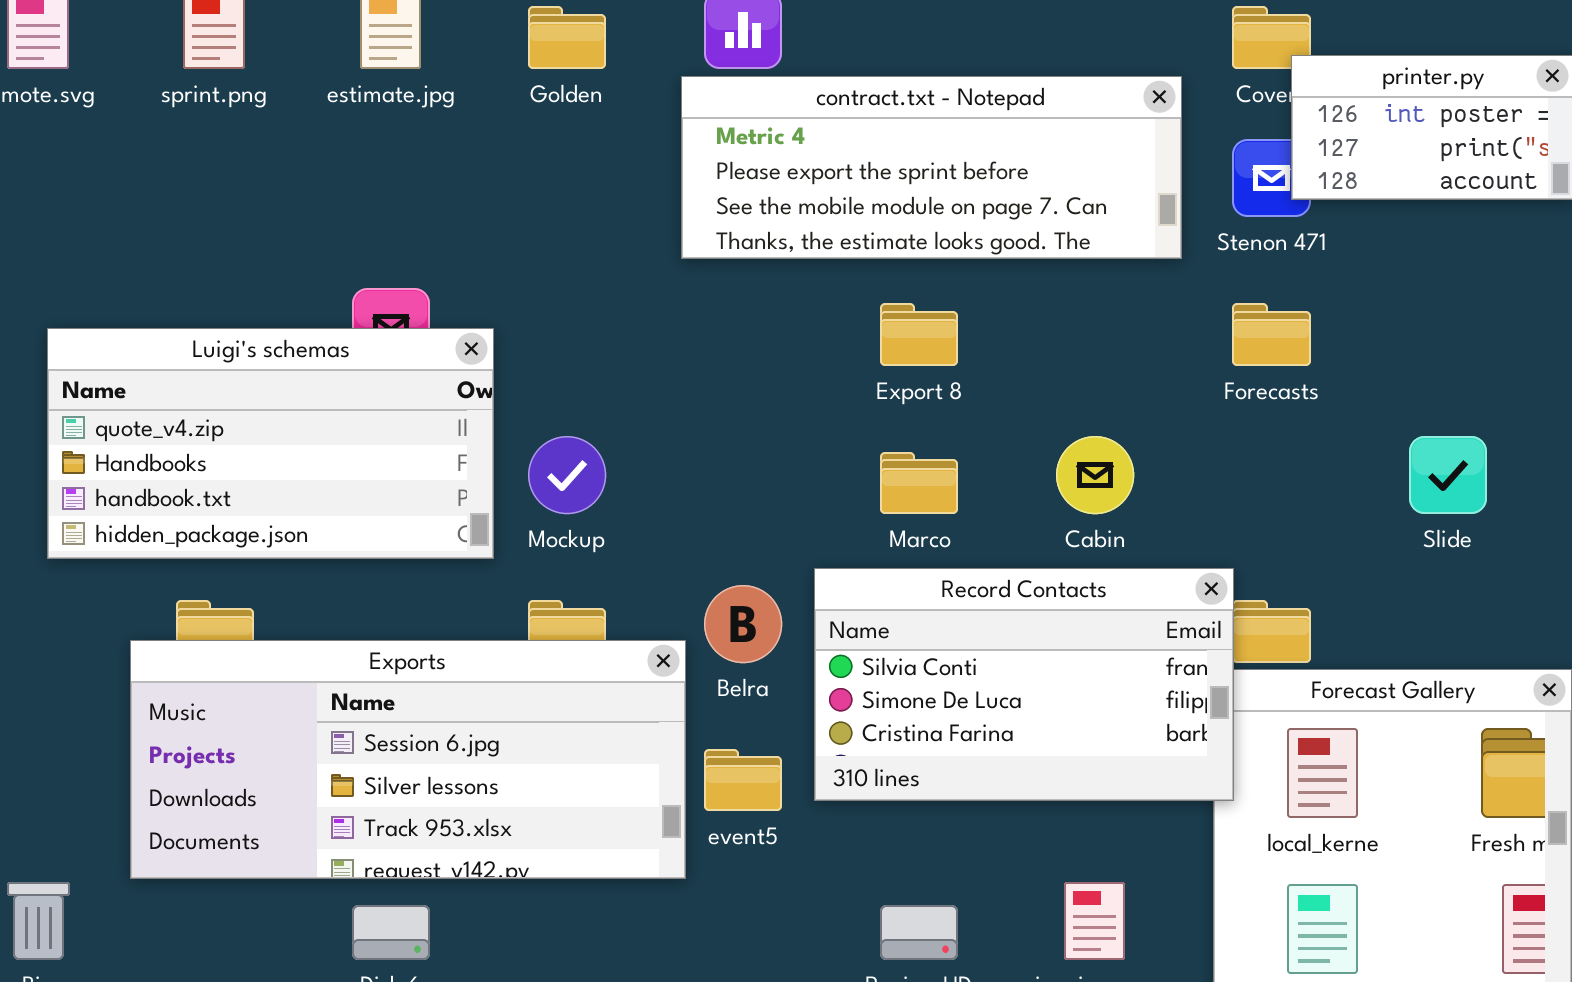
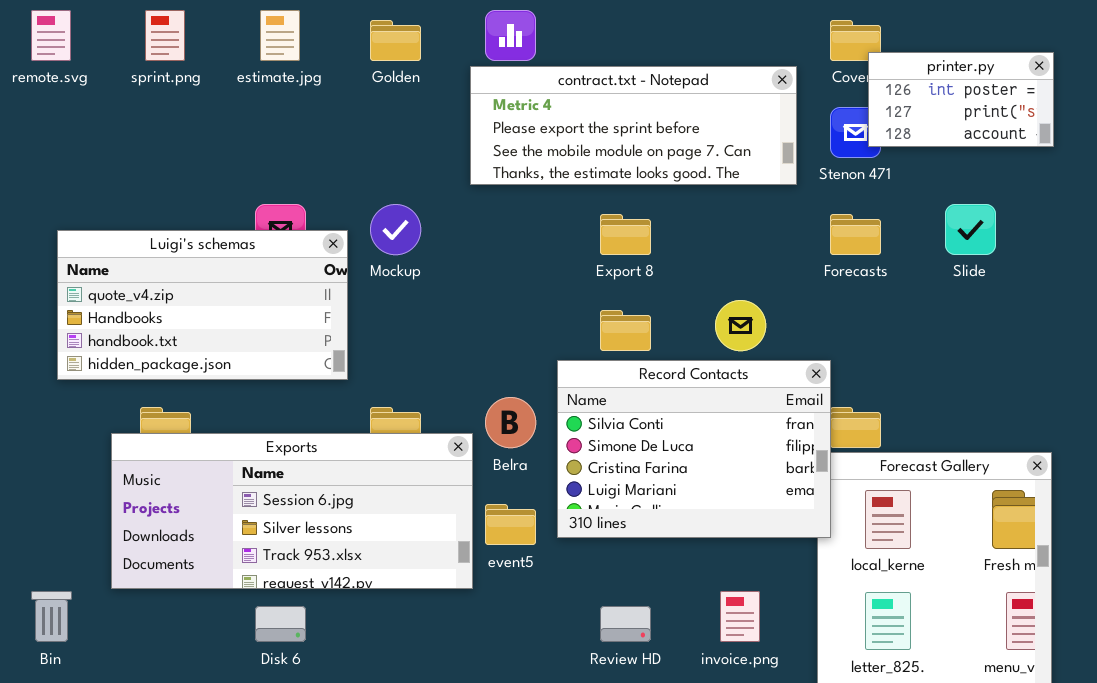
Mockup: [528,436,606,514] -> [370,204,421,255], moved
Slide: [1409,436,1487,514] -> [945,204,996,255], moved
Record Contacts: [814,568,1234,801] -> [557,360,831,538], resized

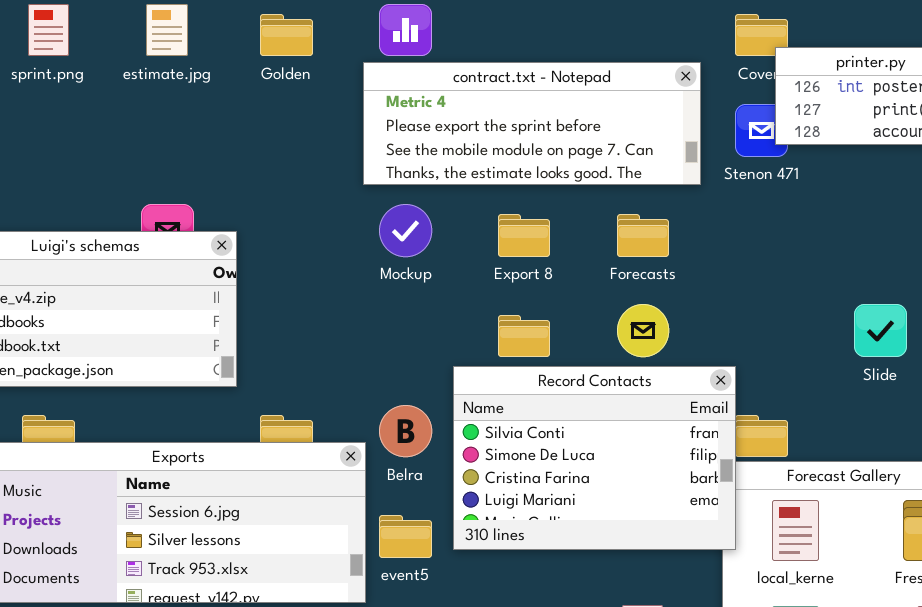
Mockup: [370,204,421,255] -> [379,204,432,257], moved
Slide: [945,204,996,255] -> [854,304,907,357], moved
Forecasts: [830,214,881,255] -> [617,214,669,257], moved

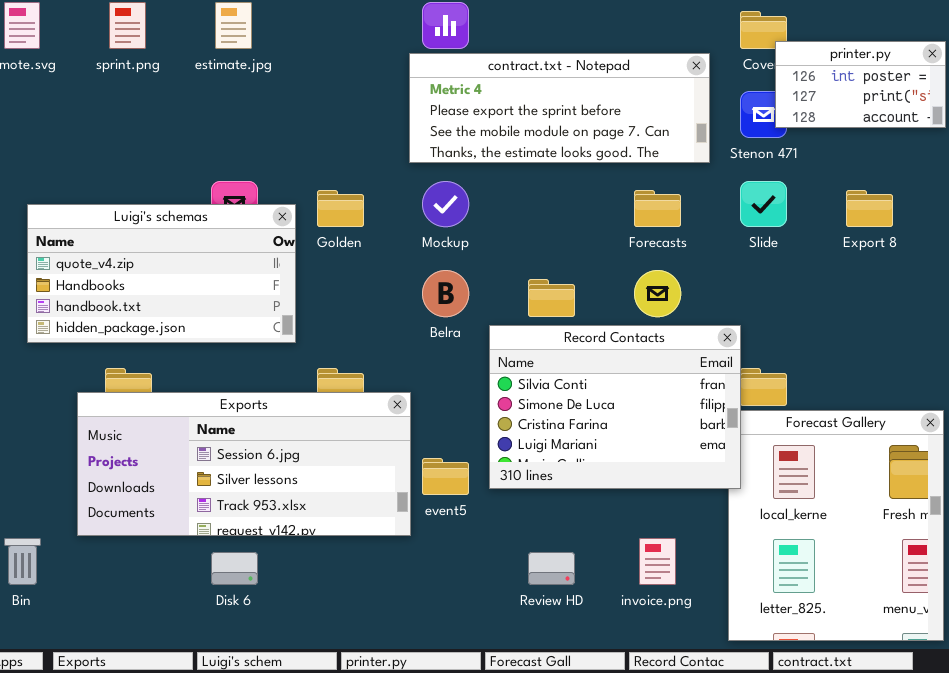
Golden: [260,14,313,56] -> [317,190,364,227], moved
Export 8: [498,214,550,257] -> [846,190,893,227], moved
Slide: [854,304,907,357] -> [740,181,787,227], moved
Belra: [379,405,432,457] -> [422,270,469,317], moved

